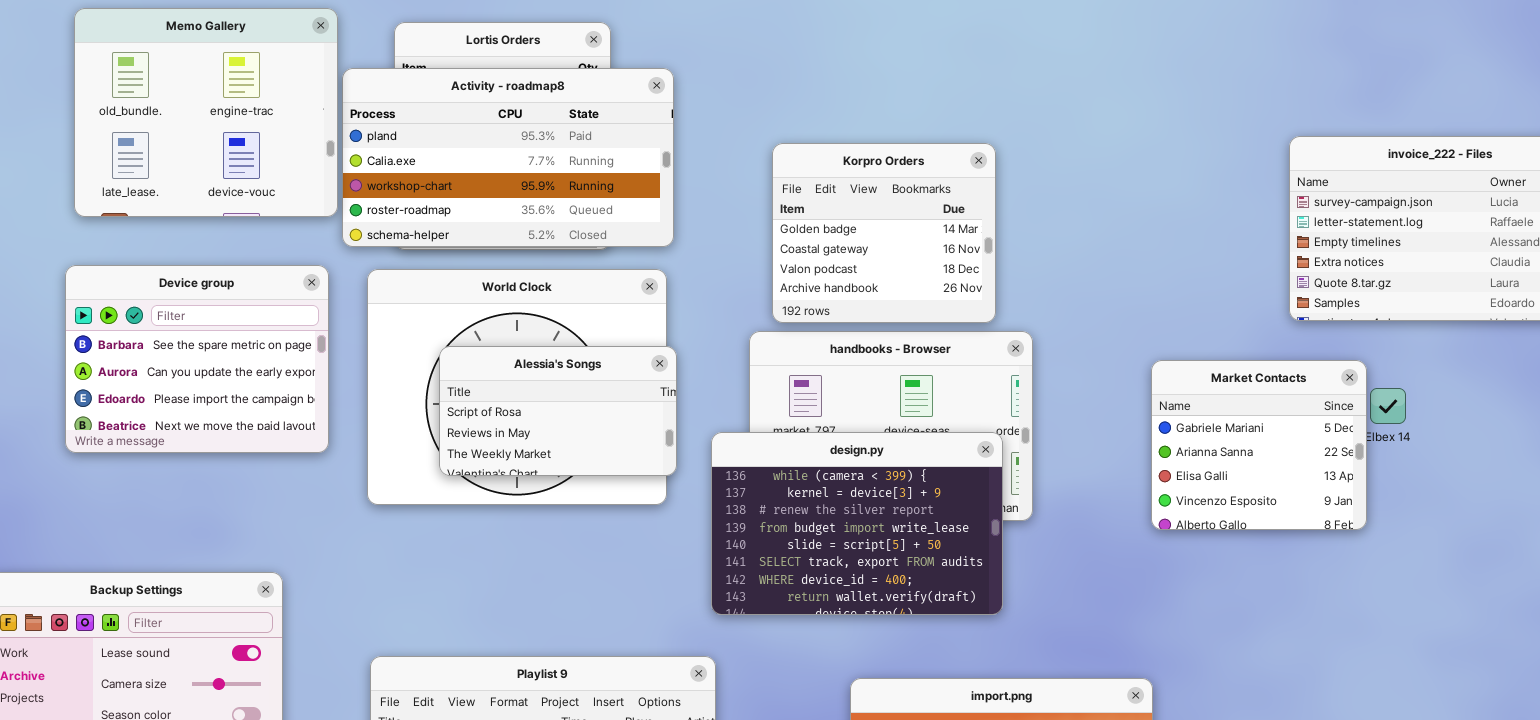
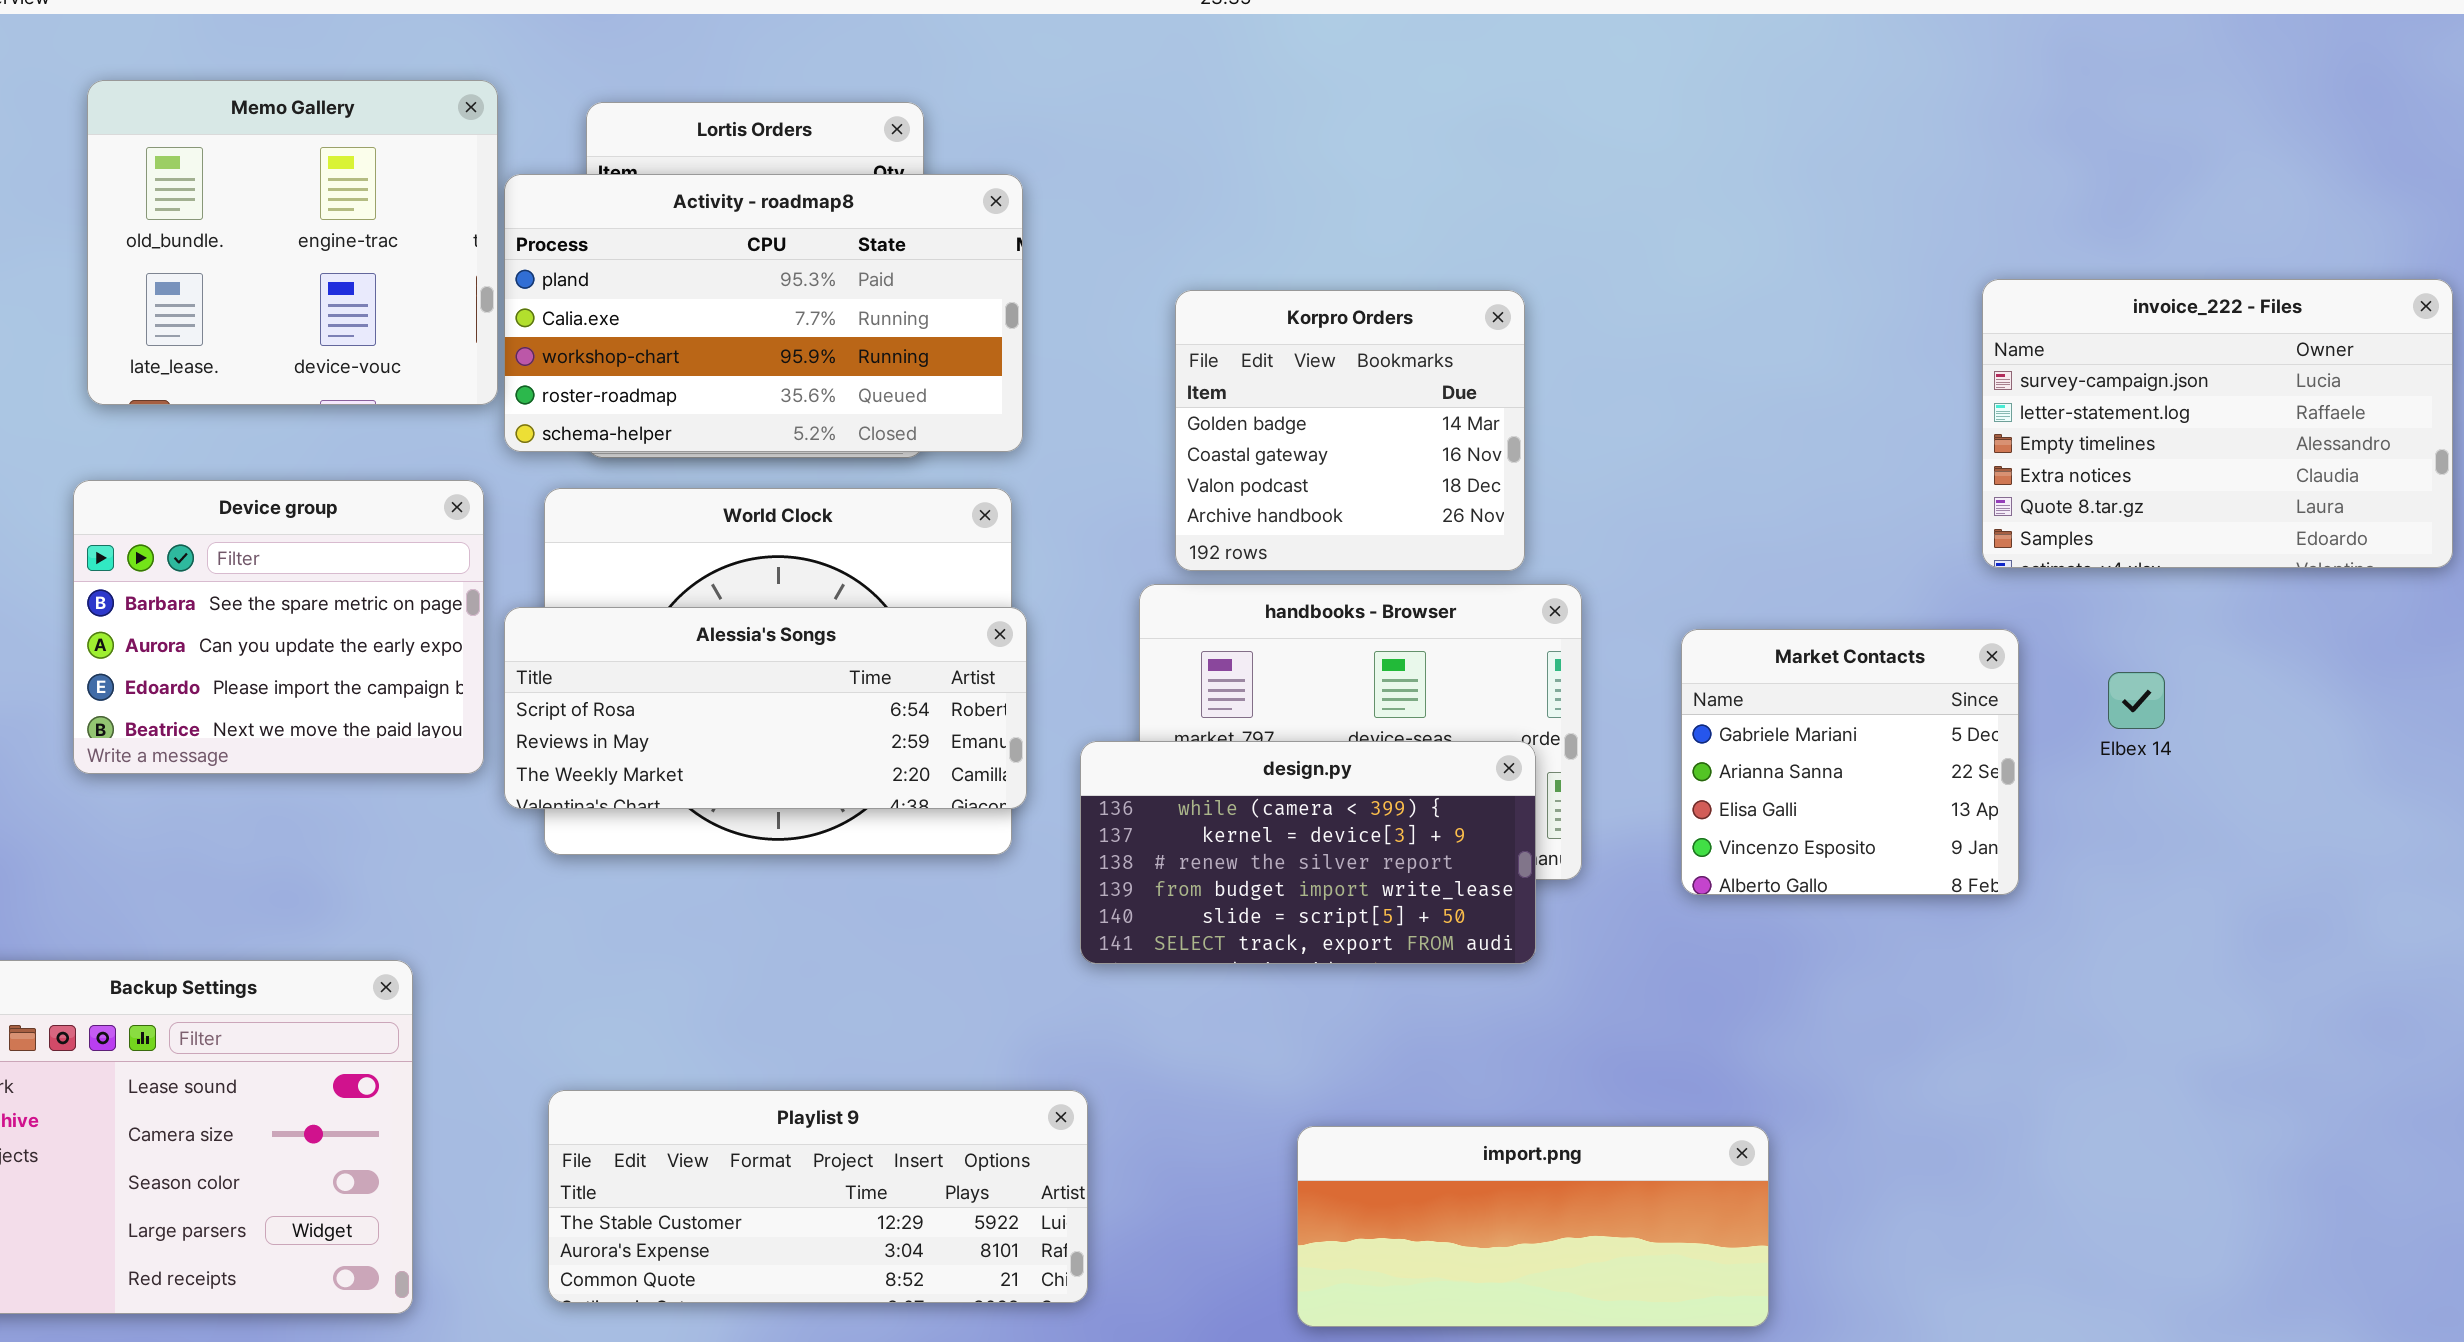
Alessia's Songs: [439,346,677,476] -> [504,607,1027,809], resized
Market Contacts: [1151,360,1367,530] -> [1681,629,2019,895], moved
design.py: [711,432,1003,615] -> [1080,741,1536,964], resized

